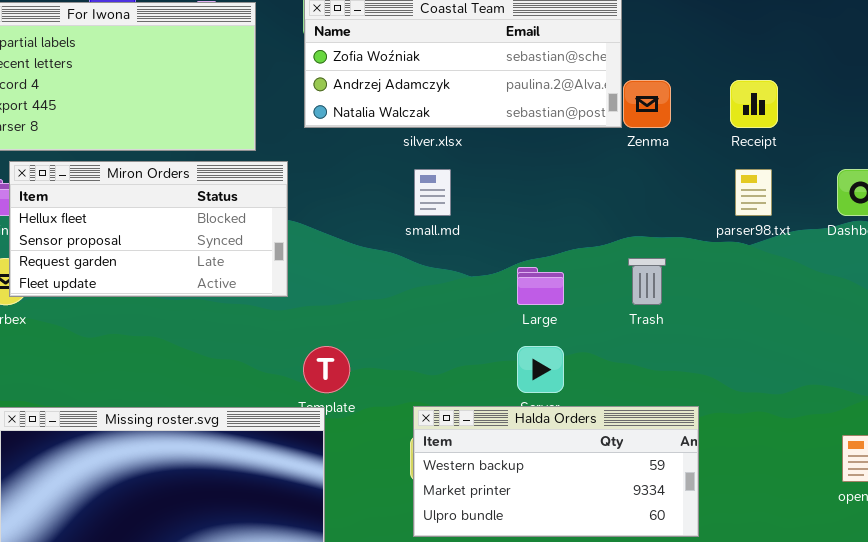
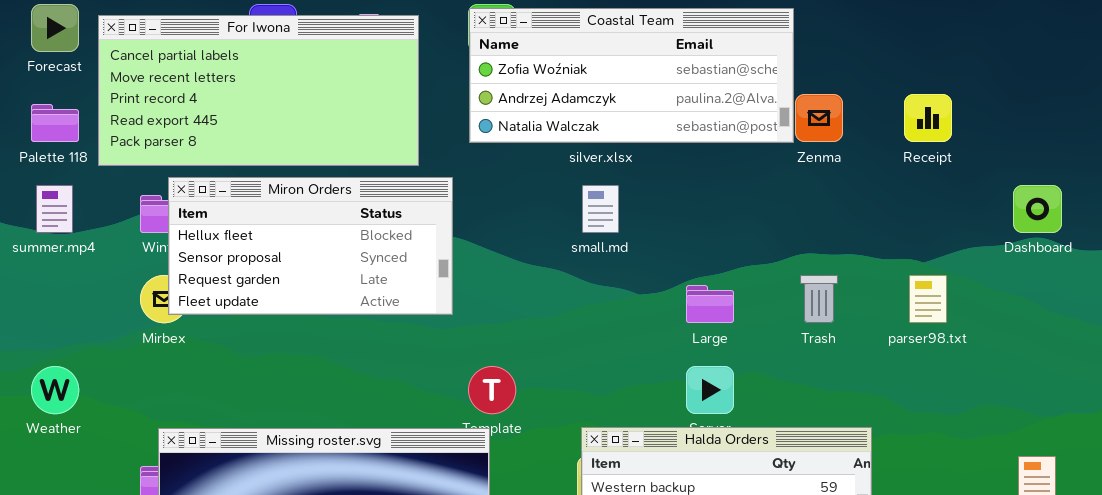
parser98.txt: [735,169,772,216] -> [909,275,947,323], moved

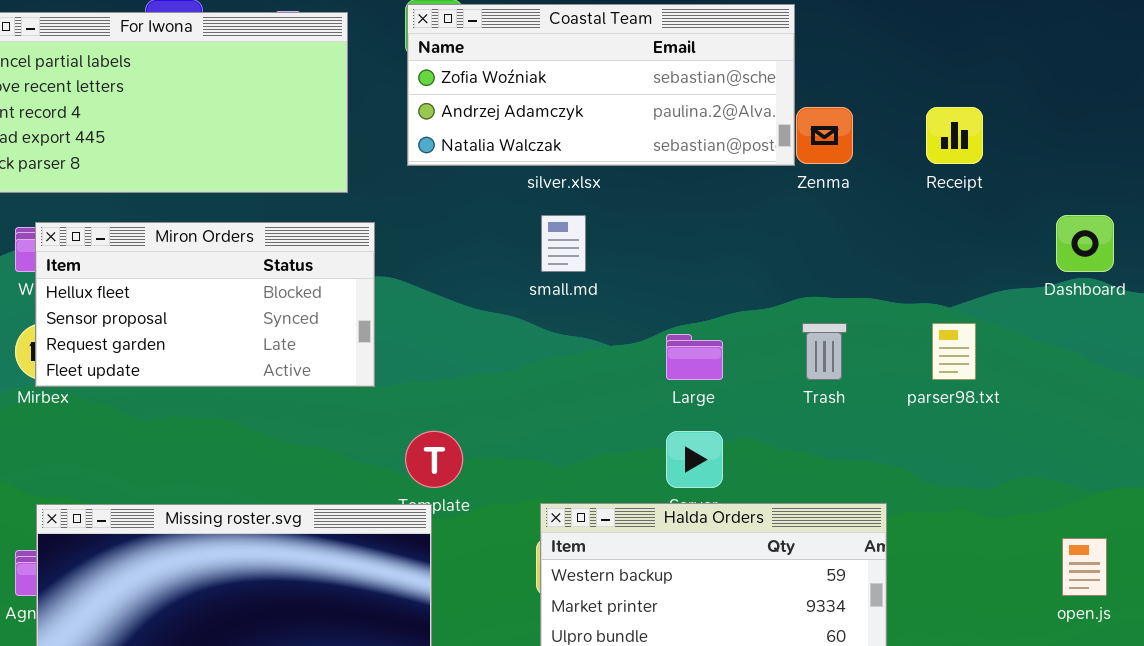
Miron Orders: [168,177,453,315] -> [35,222,375,387], moved

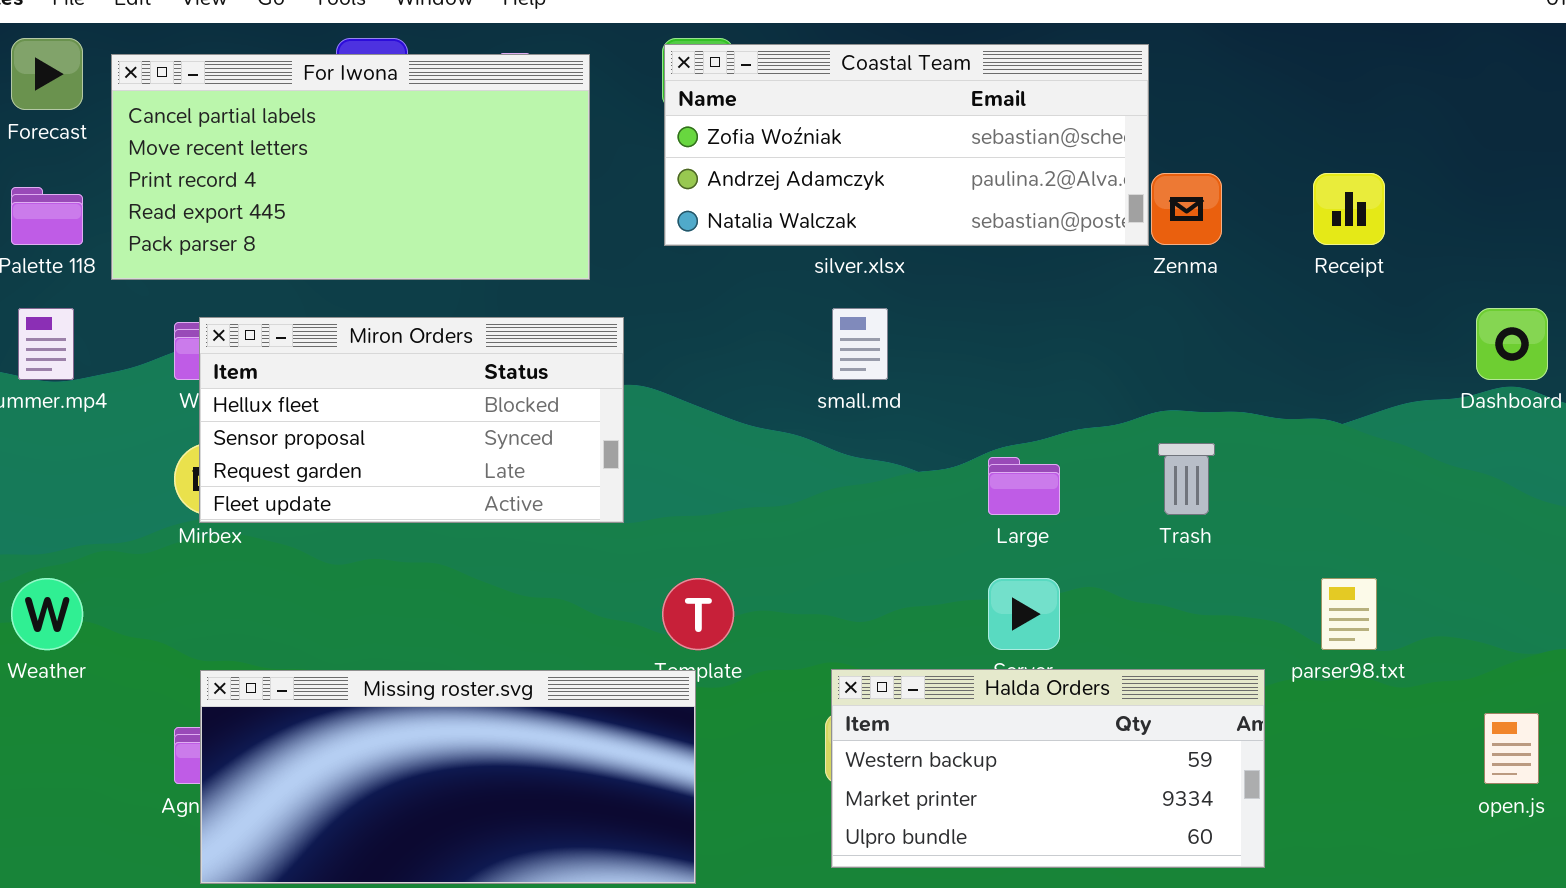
parser98.txt: [932,323,976,380] -> [1321,578,1377,650], moved

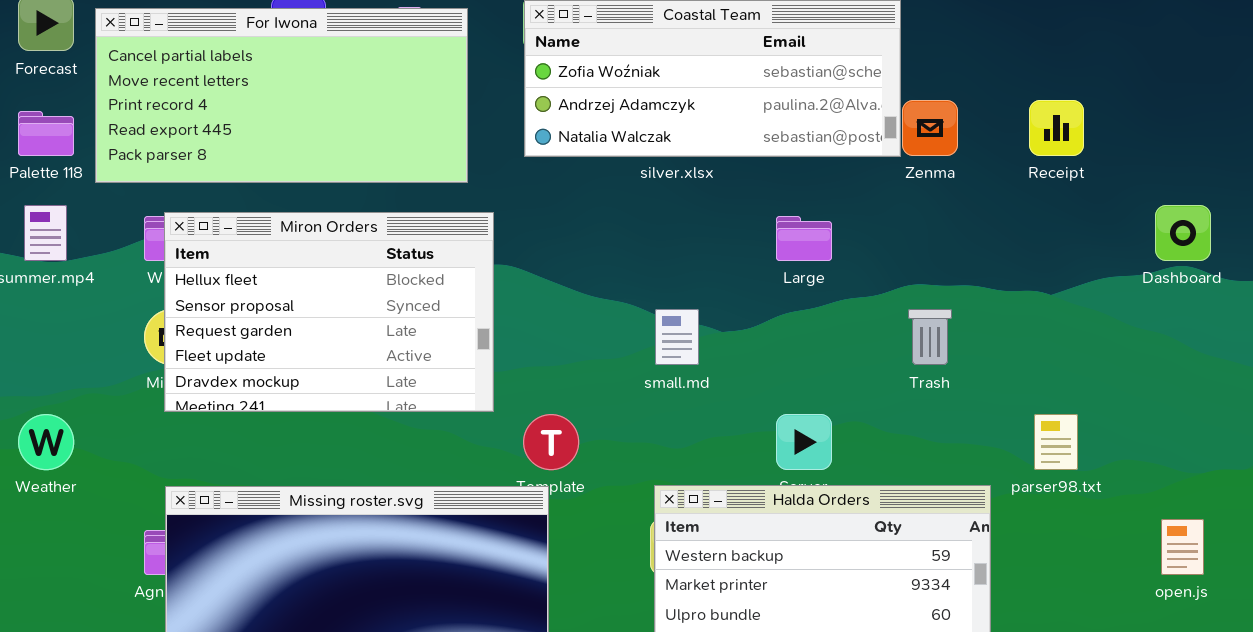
small.md: [832,308,888,380] -> [655,309,699,365], moved
Miron Orders: [199,317,624,523] -> [164,212,494,412], resized
Large: [988,457,1060,515] -> [776,216,832,261], moved

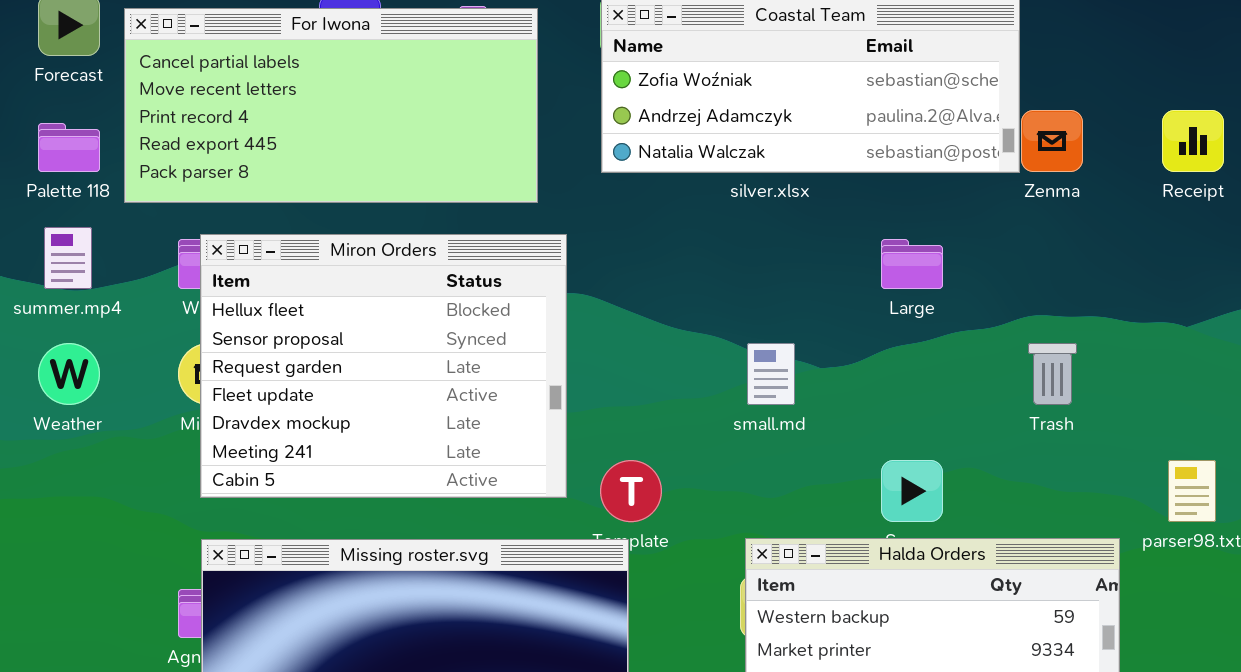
Miron Orders: [164,212,494,412] -> [200,234,567,498], resized
Weather: [18,414,74,470] -> [38,343,100,405], moved

